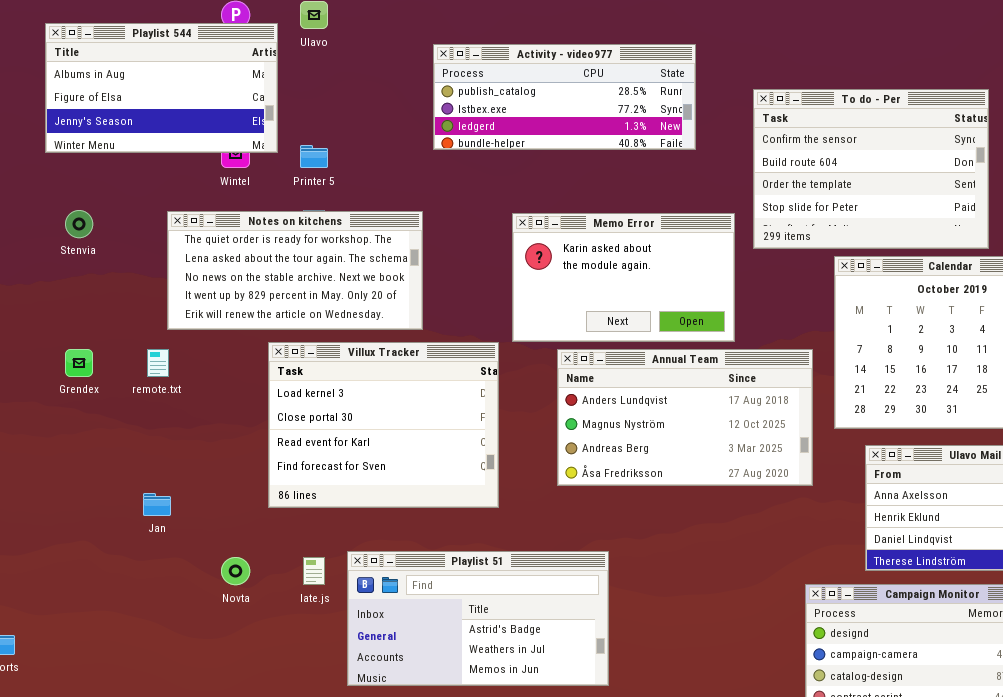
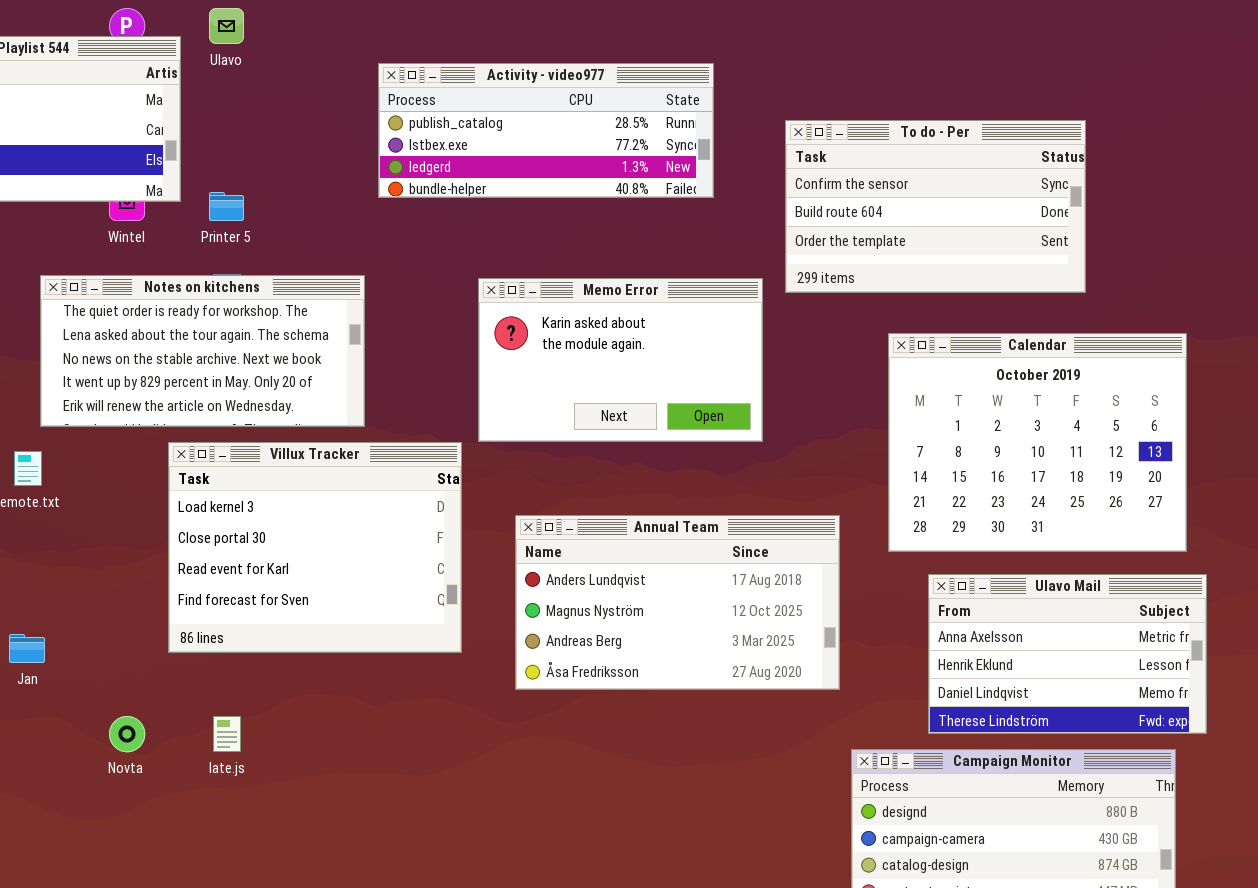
To do - Per: [753,89,989,249] -> [785,120,1086,293], resized
Annual Team: [557,349,813,486] -> [515,515,840,690], moved
Playlist 51: [347,551,609,686] -> none, closed

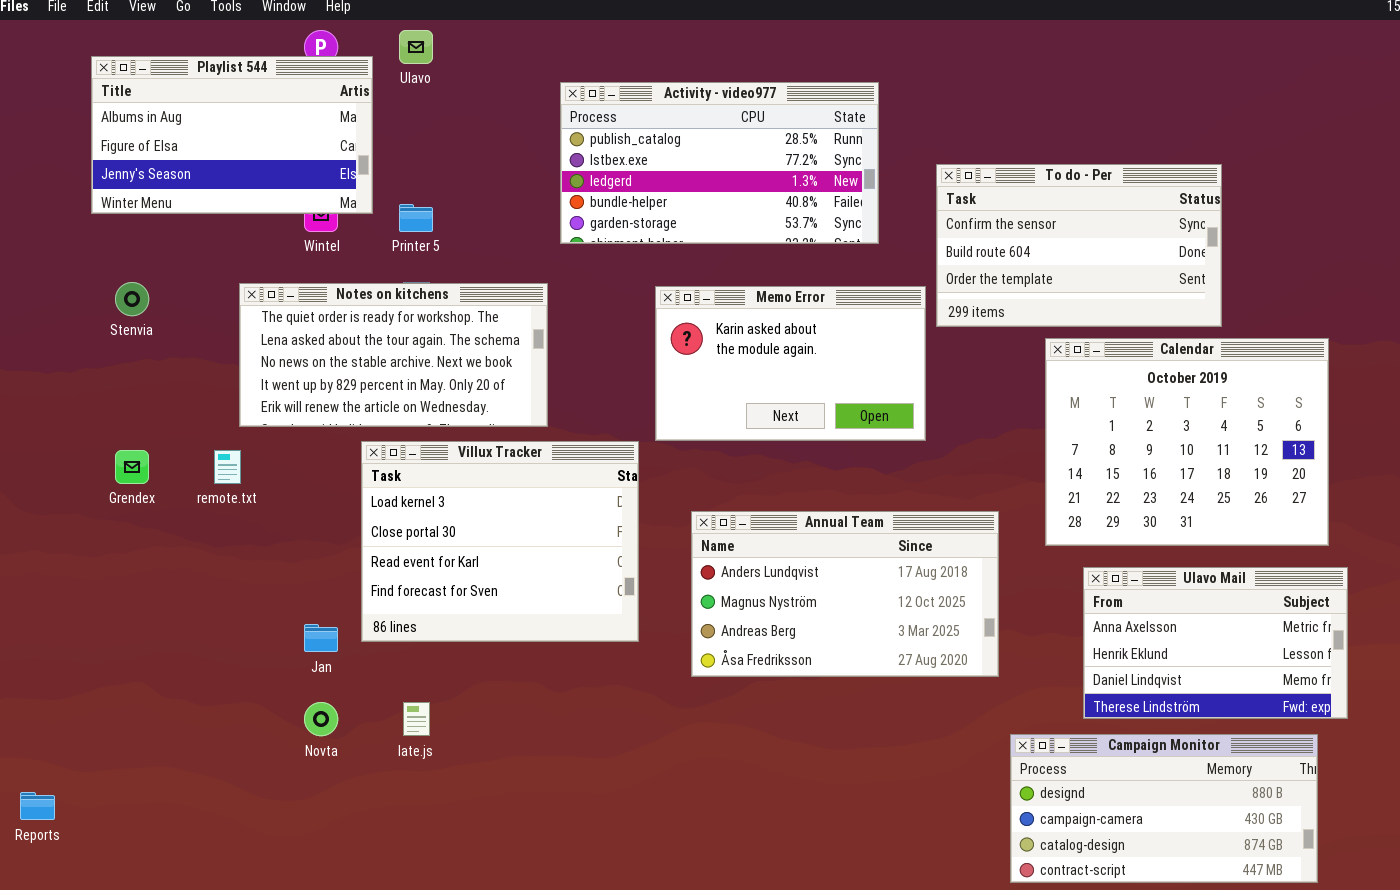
Activity - video977: [378,63,714,198] -> [560,82,879,244], resized
To do - Per: [785,120,1086,293] -> [936,164,1222,327], moved
Jan: [9,634,45,663] -> [304,624,338,652], moved

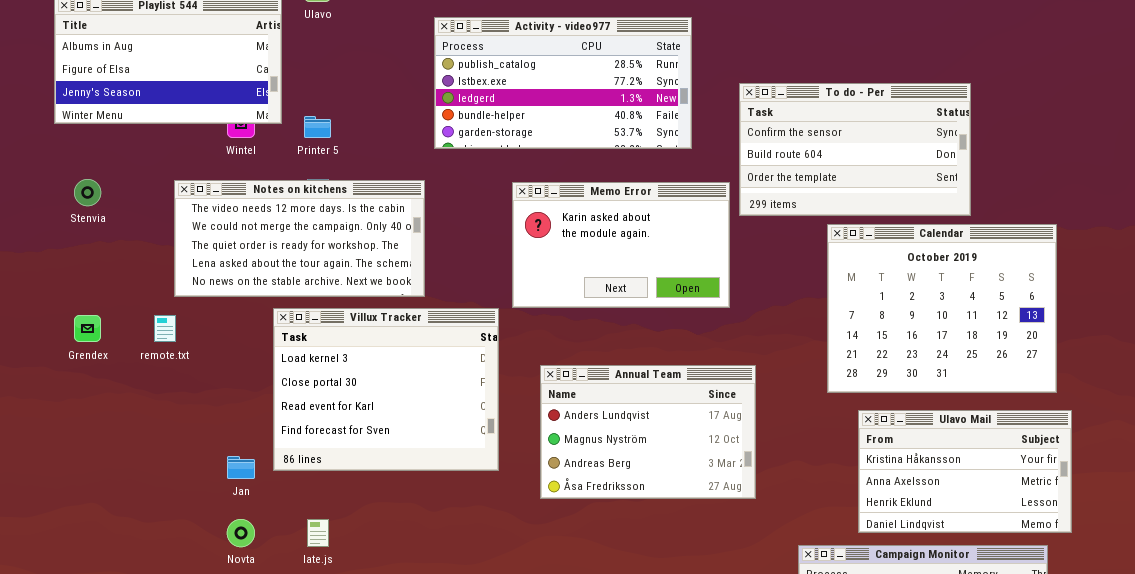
Notes on kitchens: [239,283,548,427] -> [174,180,425,297], scrolled up 2 rows
Annual Team: [691,511,999,677] -> [540,365,756,499], resized
Ulavo Mail: [1083,567,1348,719] -> [858,410,1072,533], scrolled up 1 row

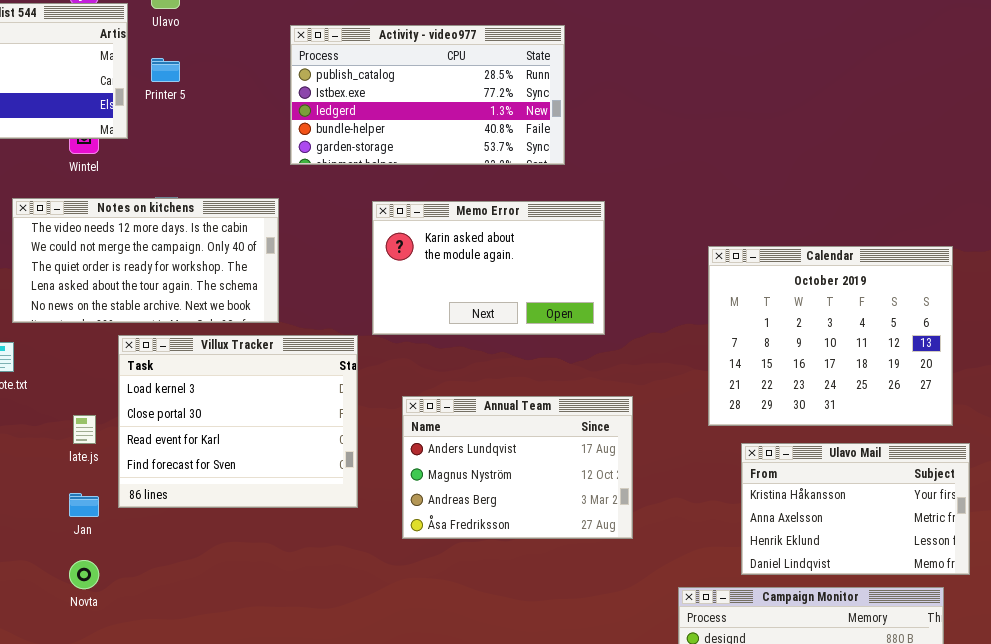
To do - Per: [739,83,971,216] -> none, closed
Printer 5: [304,116,331,138] -> [151,58,180,82], moved
late.js: [307,519,329,547] -> [73,415,96,444], moved

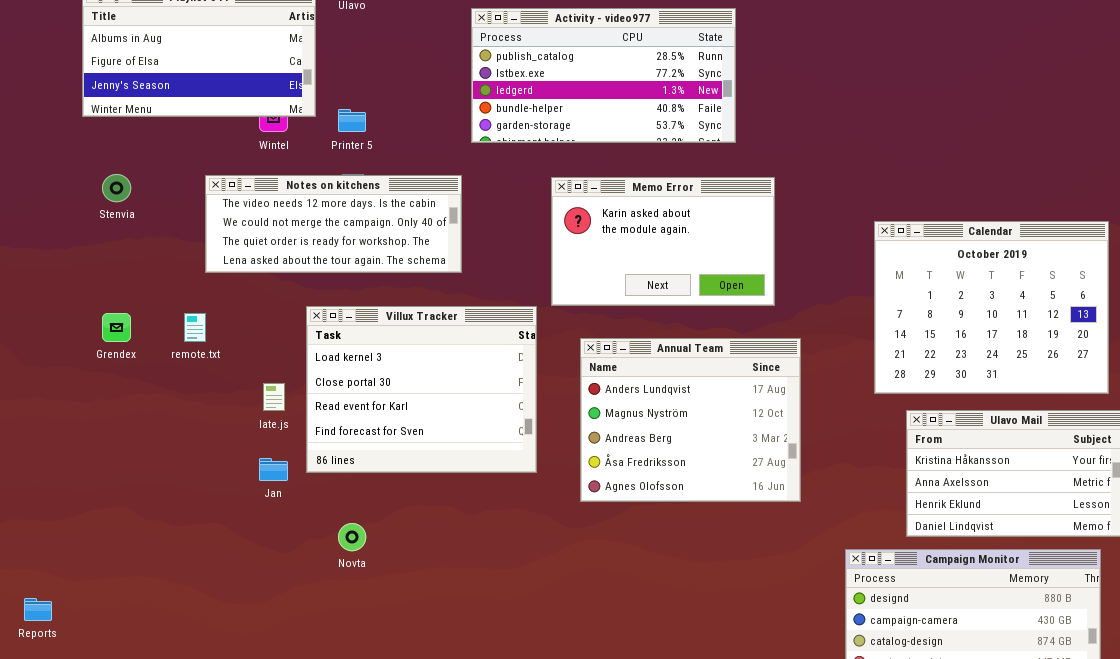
Printer 5: [151,58,180,82] -> [338,109,366,132], moved
Notes on kitchens: [12,198,279,323] -> [205,175,462,273], resized
Annual Team: [402,396,633,539] -> [580,338,801,502], resized
Novta: [69,560,99,589] -> [338,523,366,551], moved

